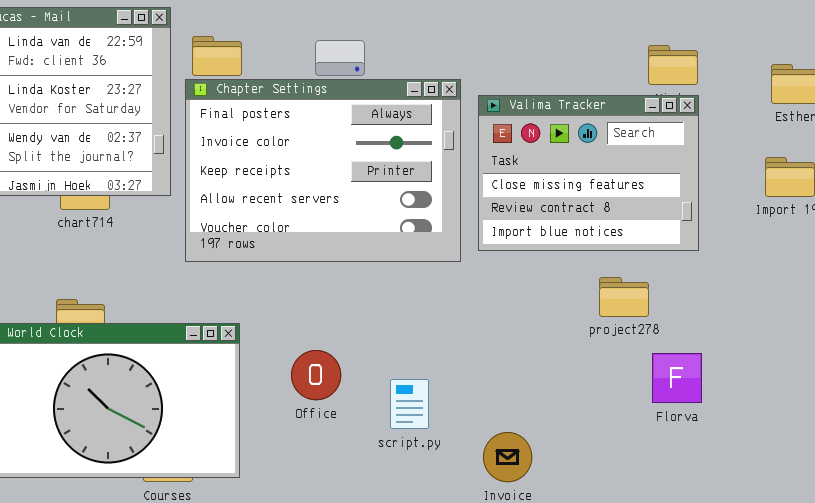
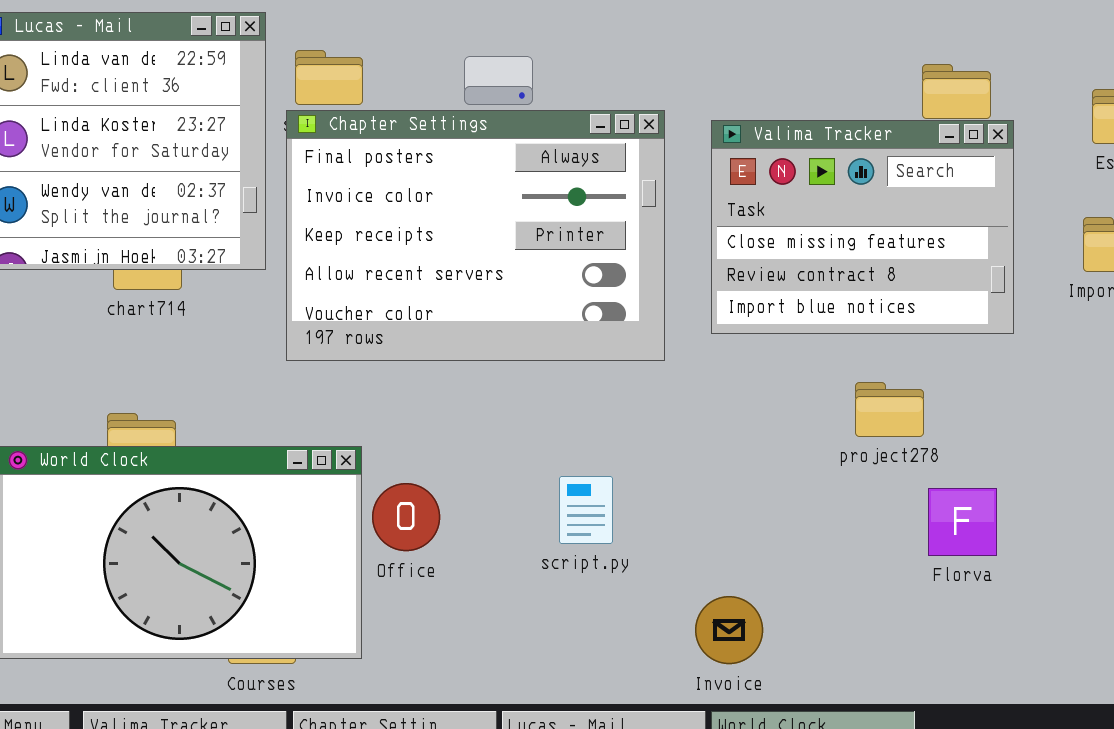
Valima Tracker: [478,95,699,251] -> [711,120,1014,334], moved
Office: [291,350,341,400] -> [372,483,440,551], moved
script.py: [390,379,429,429] -> [559,476,613,544], moved

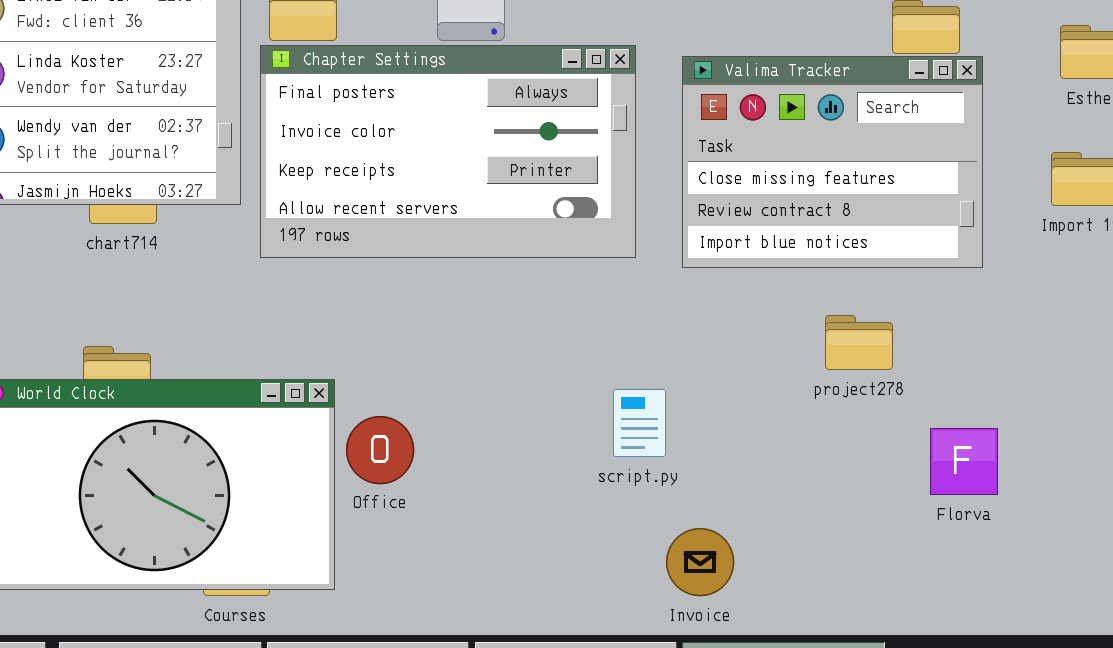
Chapter Settings: [286,110,665,361] -> [260,45,636,258], resized
script.py: [559,476,613,544] -> [613,389,666,457], moved
Florva: [928,488,997,556] -> [930,428,998,495], moved

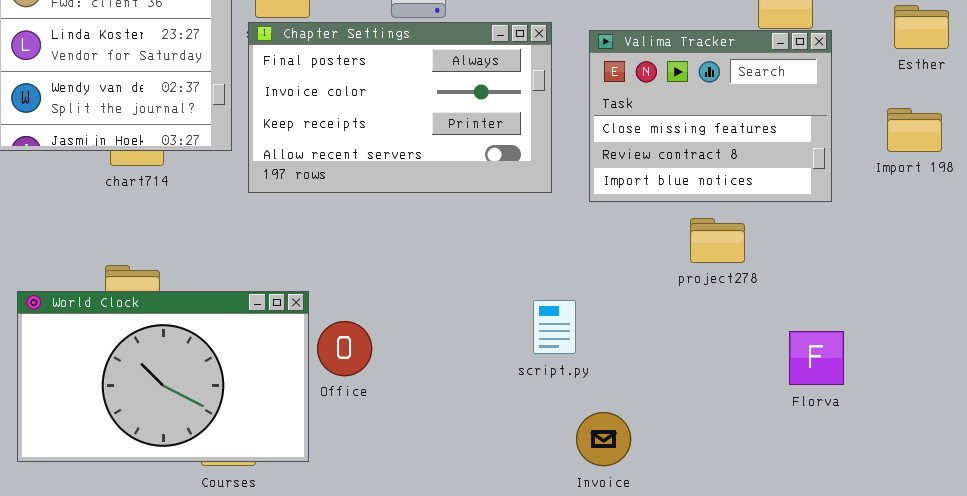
project278: [825,315,893,370] -> [690,218,745,263], moved

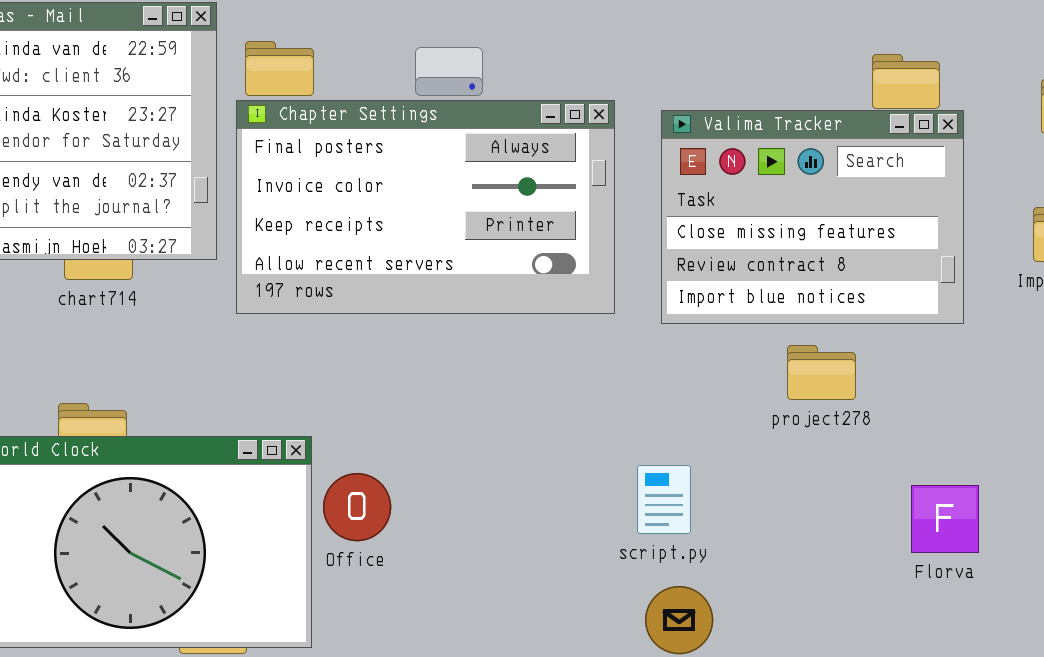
script.py: [533,300,576,354] -> [637,465,691,534], moved

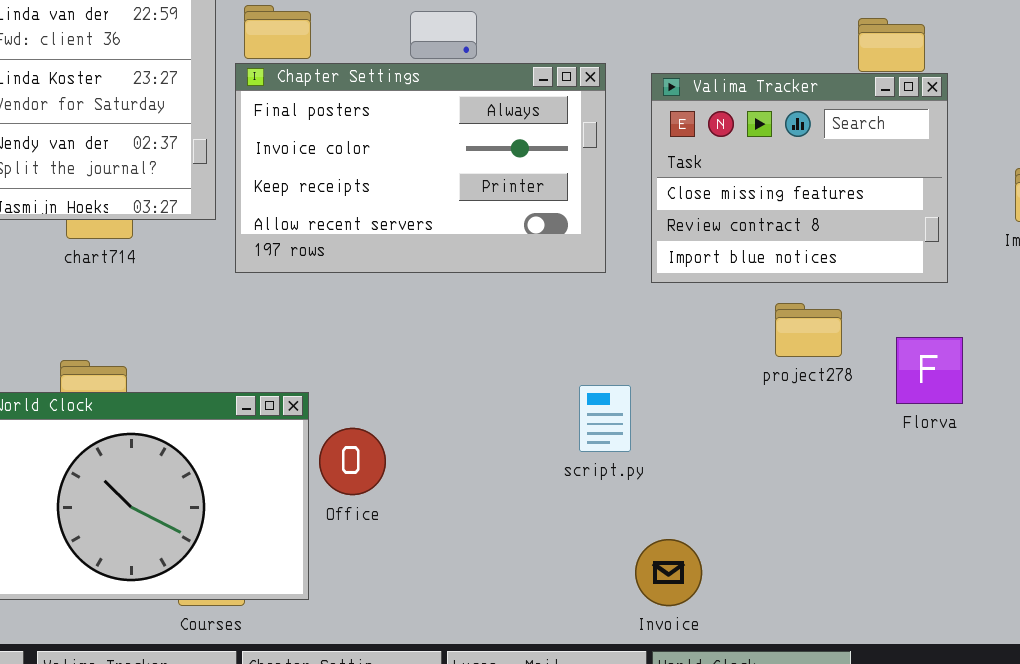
script.py: [637,465,691,534] -> [579,385,631,452], moved
Florva: [911,485,979,553] -> [896,337,963,404], moved

